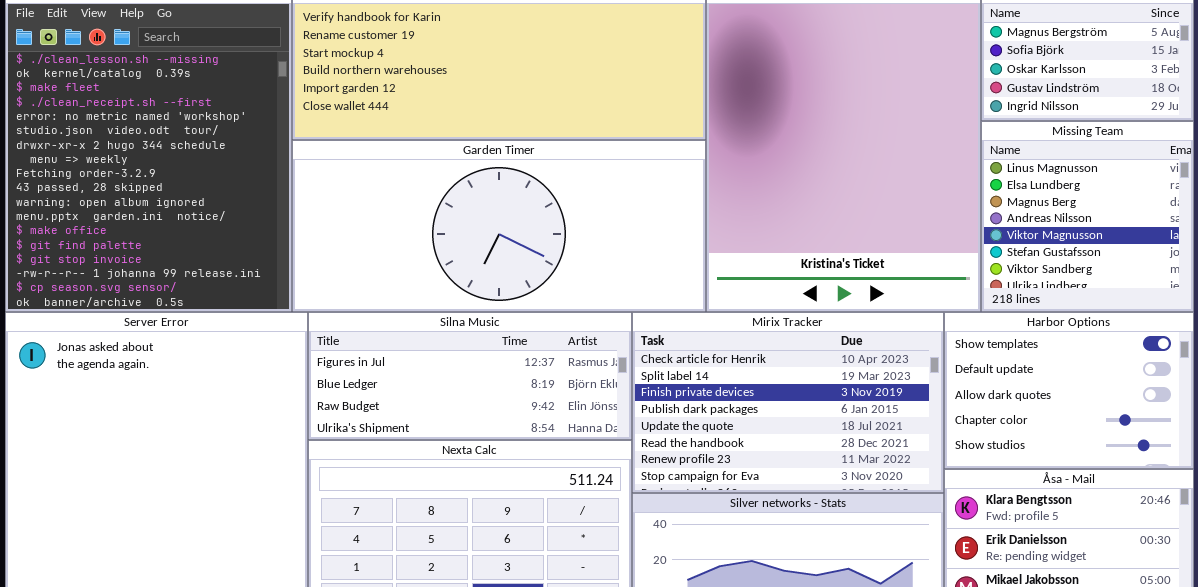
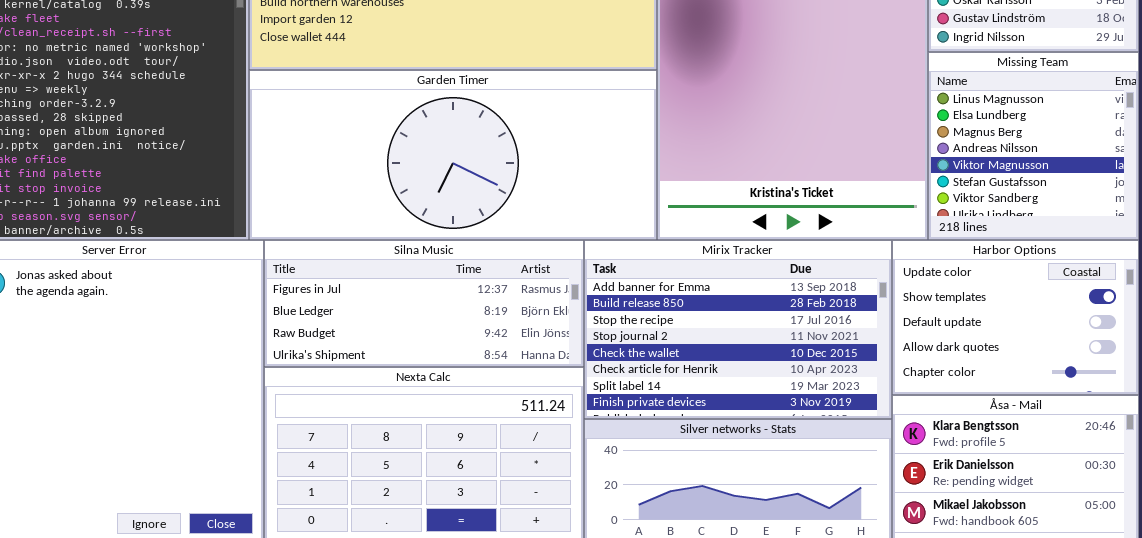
Mirix Tracker: [632,312,944,493] -> [584,240,892,419], scrolled up 5 rows
Harbor Options: [944,312,1194,469] -> [892,240,1139,395], scrolled up 1 row

